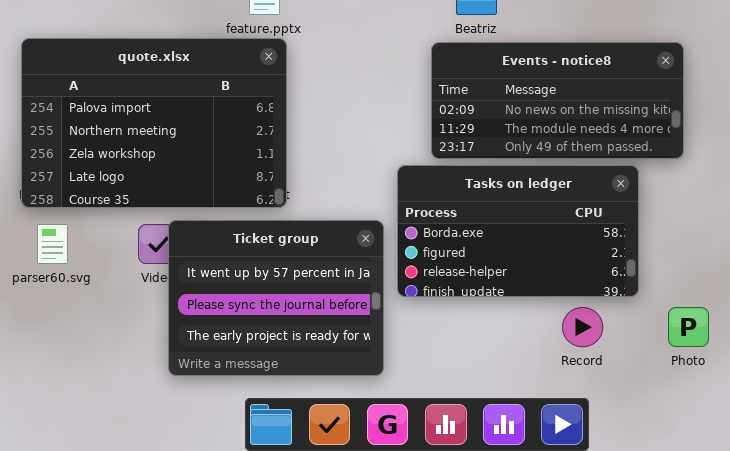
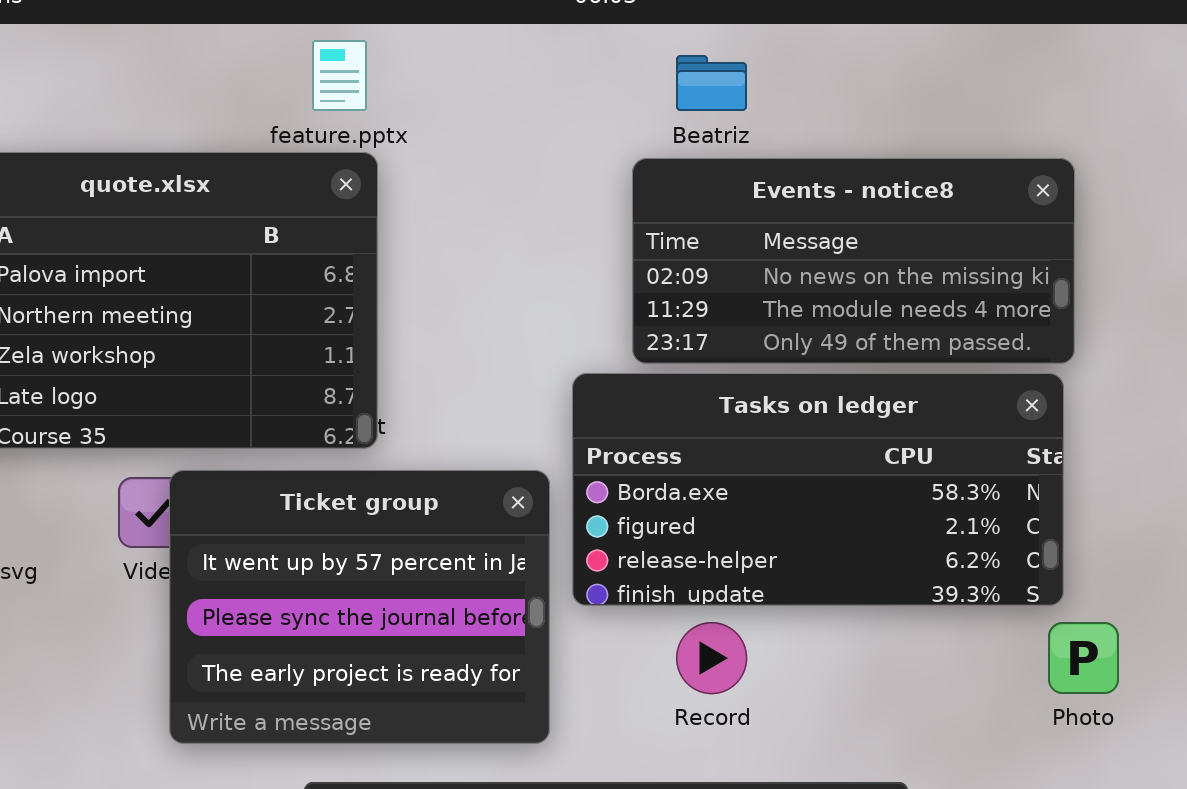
Tasks on ledger: [397,165,639,297] -> [572,373,1064,606], resized
Record: [562,307,603,347] -> [676,622,747,694], moved

